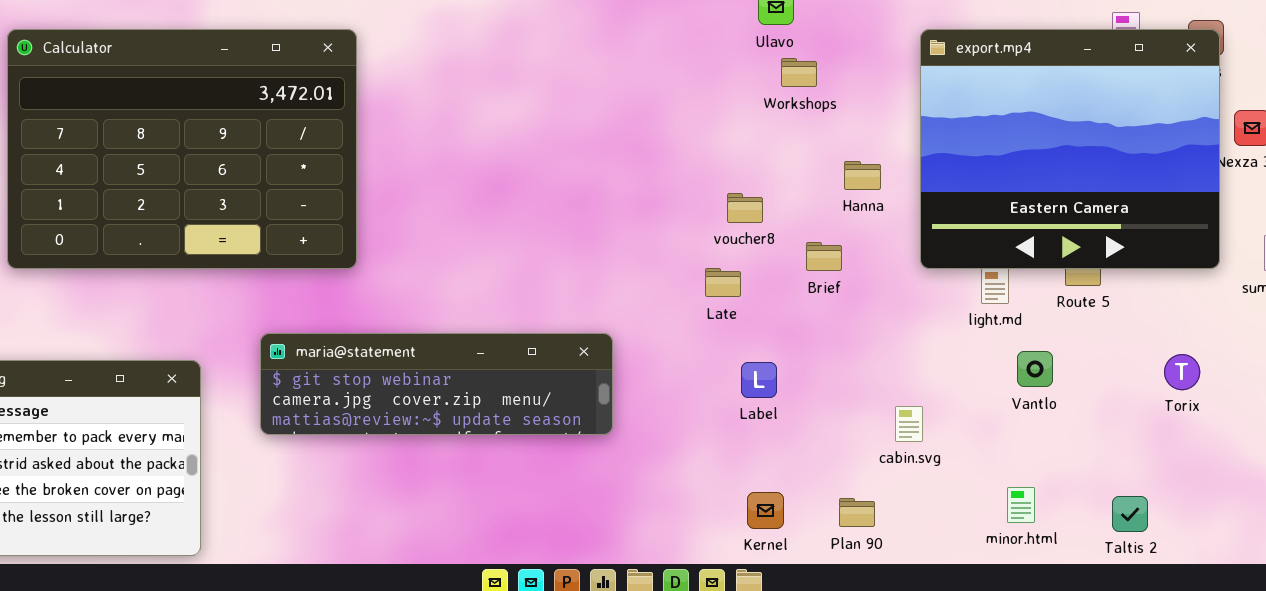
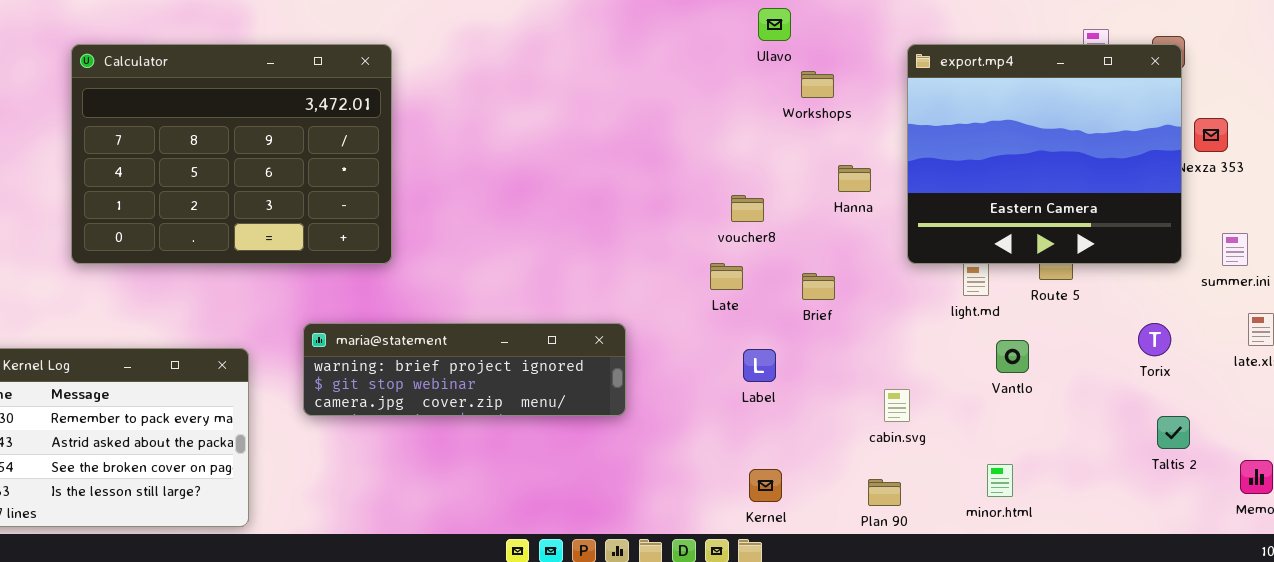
Workshops: [781,58,817,87] -> [801,71,834,98], moved
Brief: [806,242,842,271] -> [802,273,835,300], moved
maria@statement: [260,333,613,435] -> [303,323,626,416], scrolled up 1 row
Torix: [1164,354,1200,390] -> [1138,323,1171,356], moved
Taltis 2: [1112,496,1148,532] -> [1157,416,1190,449], moved
Plan 90: [839,498,875,527] -> [868,479,901,506], moved

